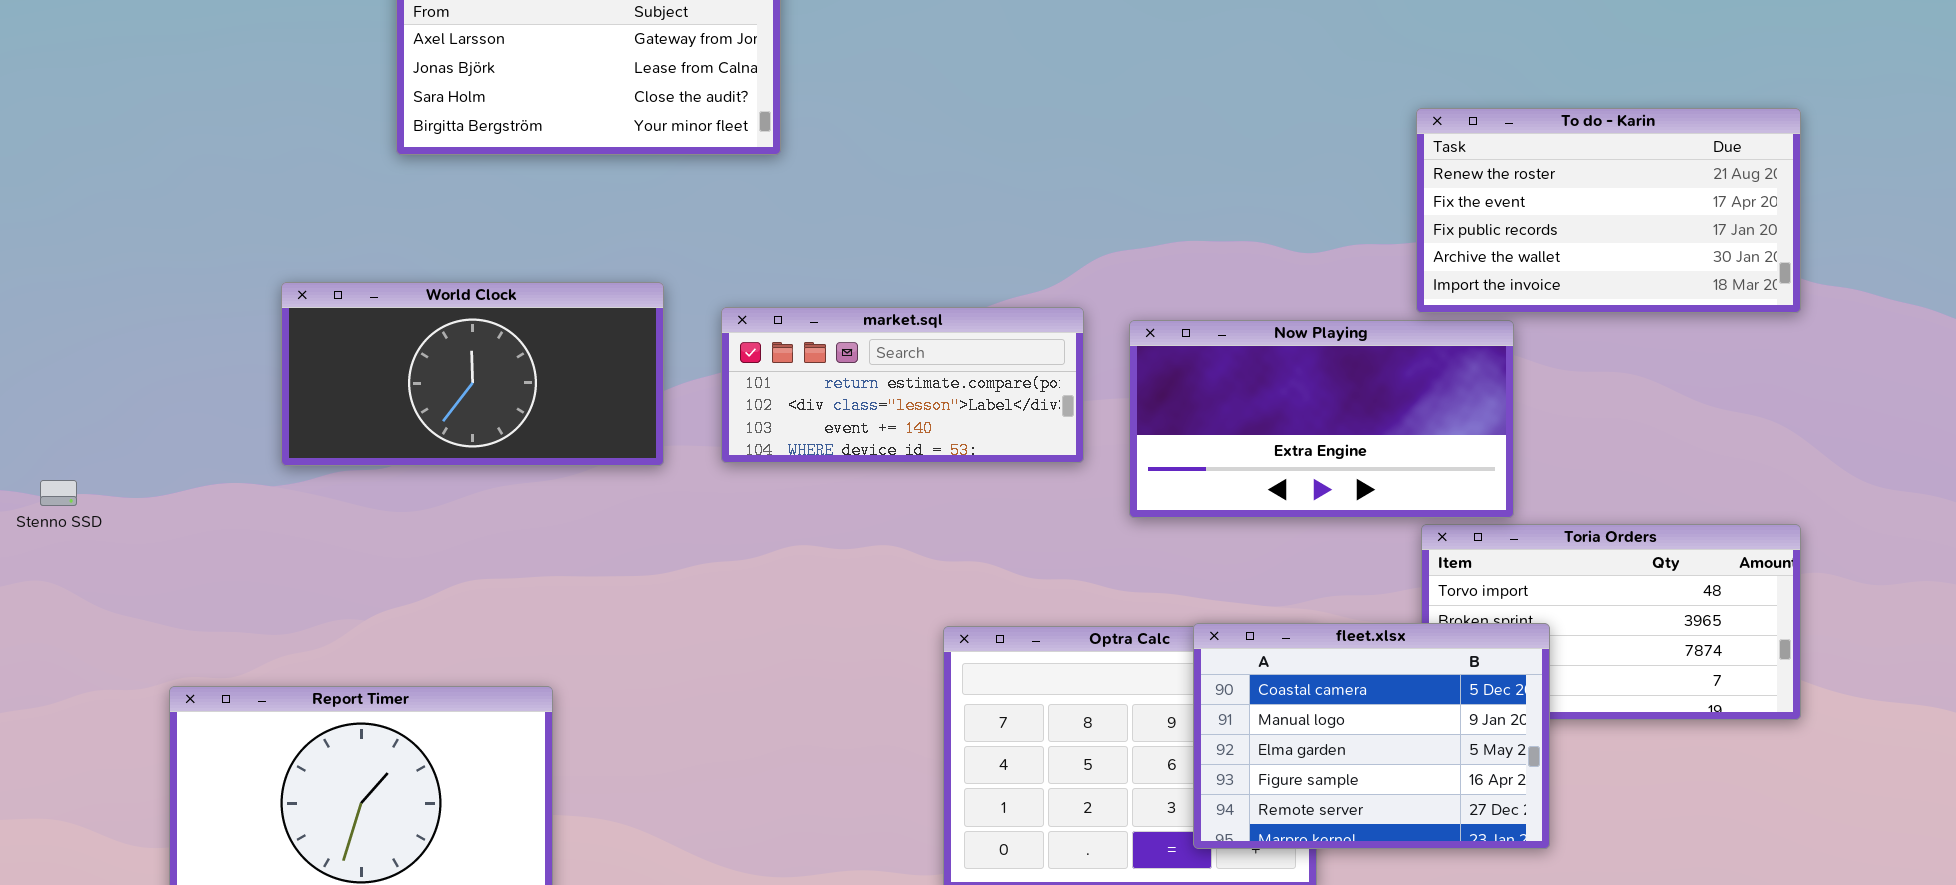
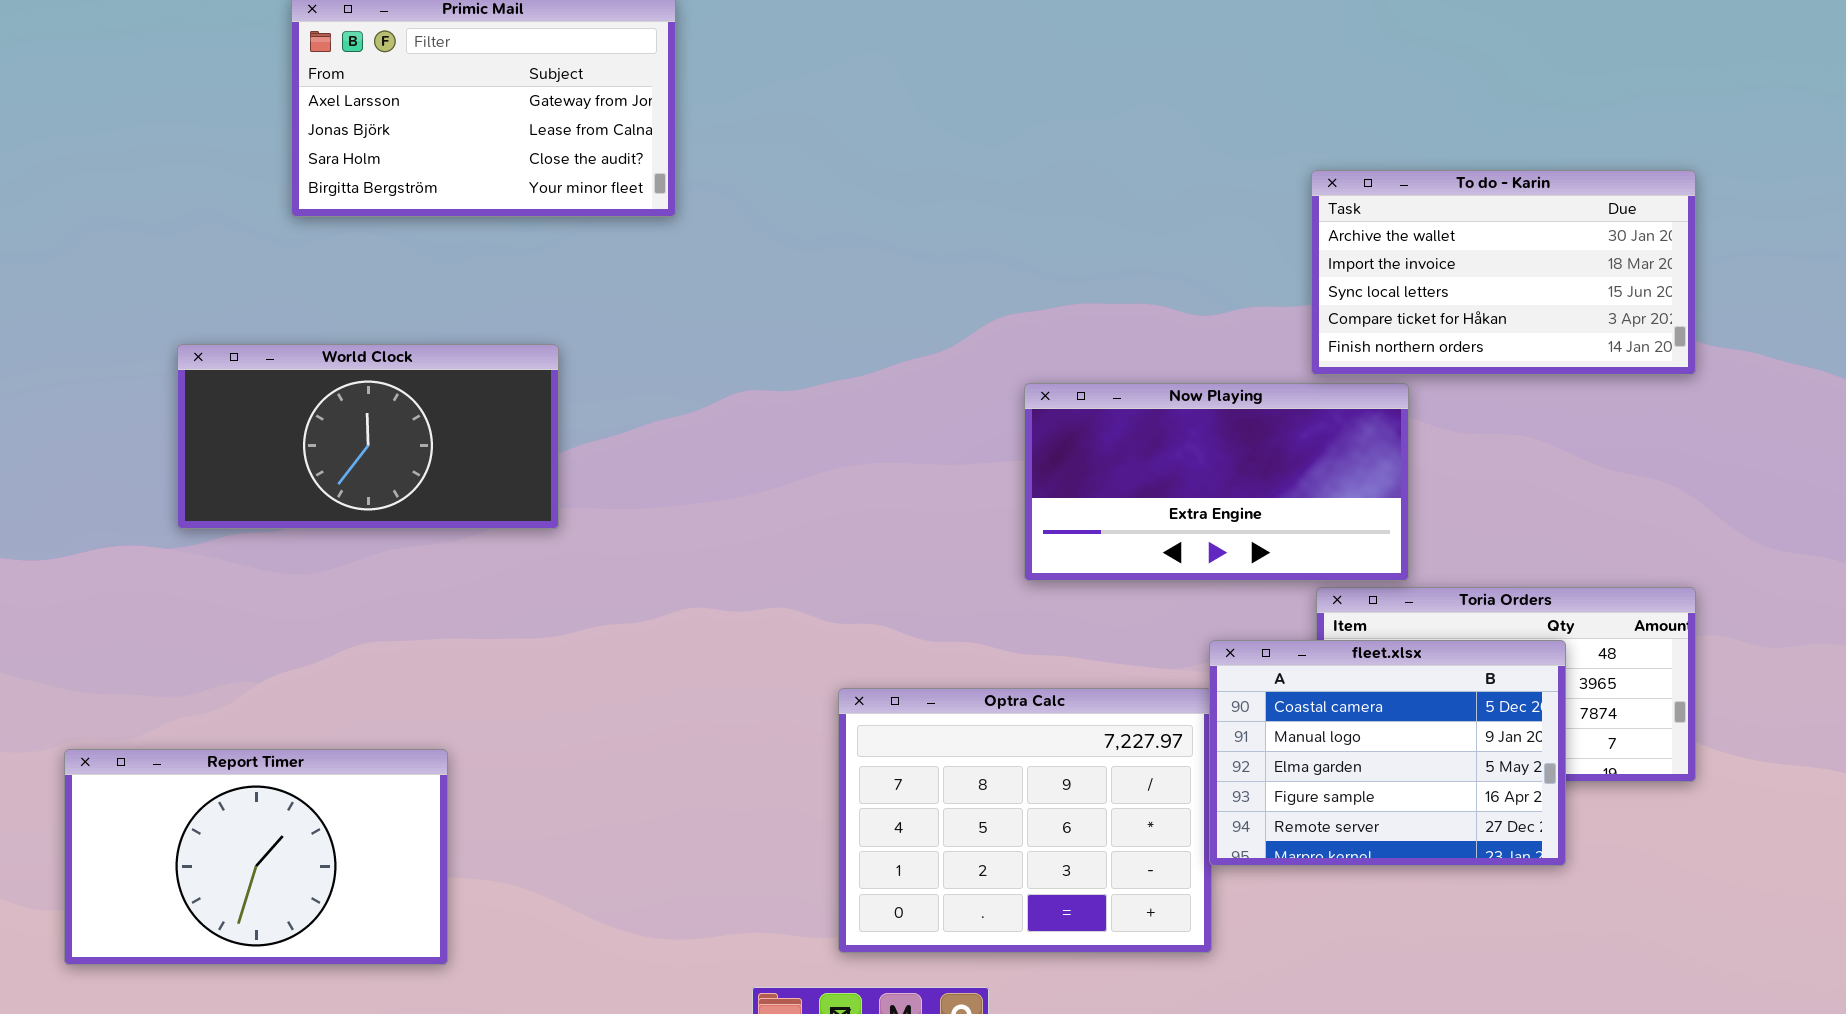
To do - Karin: [1416,108,1801,313] -> [1311,170,1696,375], scrolled down 3 rows
market.sql: [721,307,1084,463] -> none, closed
fleet.xlsx: [1193,623,1550,849] -> [1209,640,1566,866], moved

